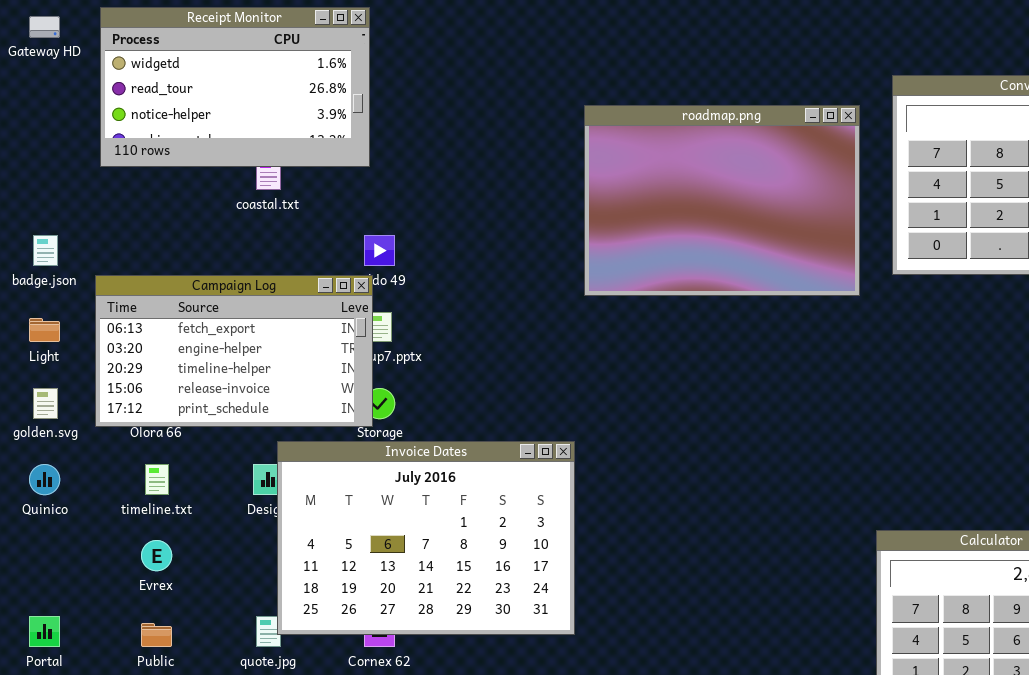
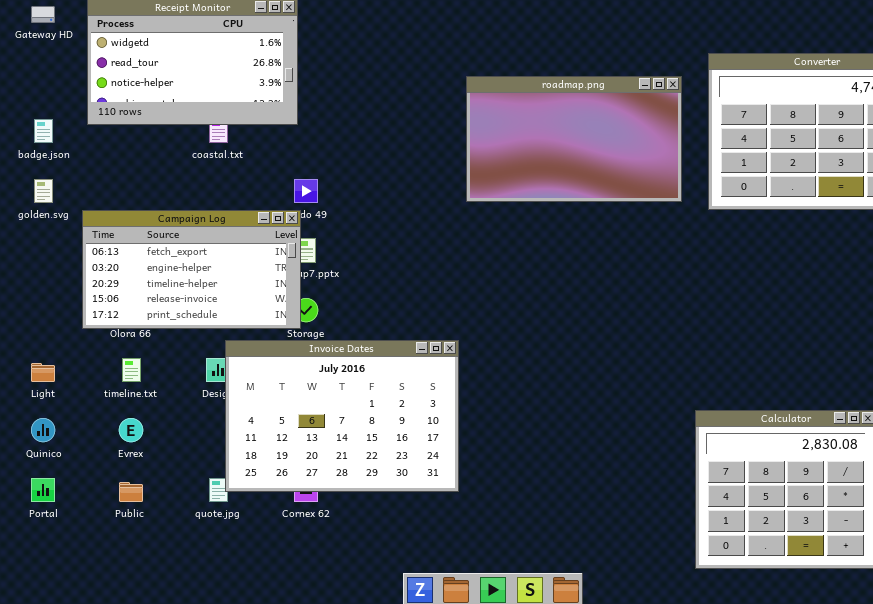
roadmap.png: [584,105,860,296] -> [466,76,682,202], resized
badge.json: [33,235,58,266] -> [34,119,53,143], moved
Light: [29,318,60,342] -> [31,363,55,382], moved
golden.svg: [33,388,58,419] -> [34,179,53,203], moved
Quinico: [29,464,60,495] -> [31,418,55,442], moved

